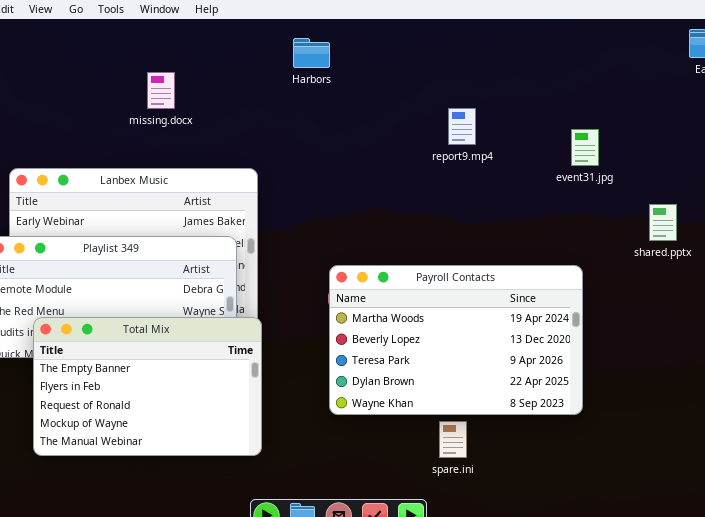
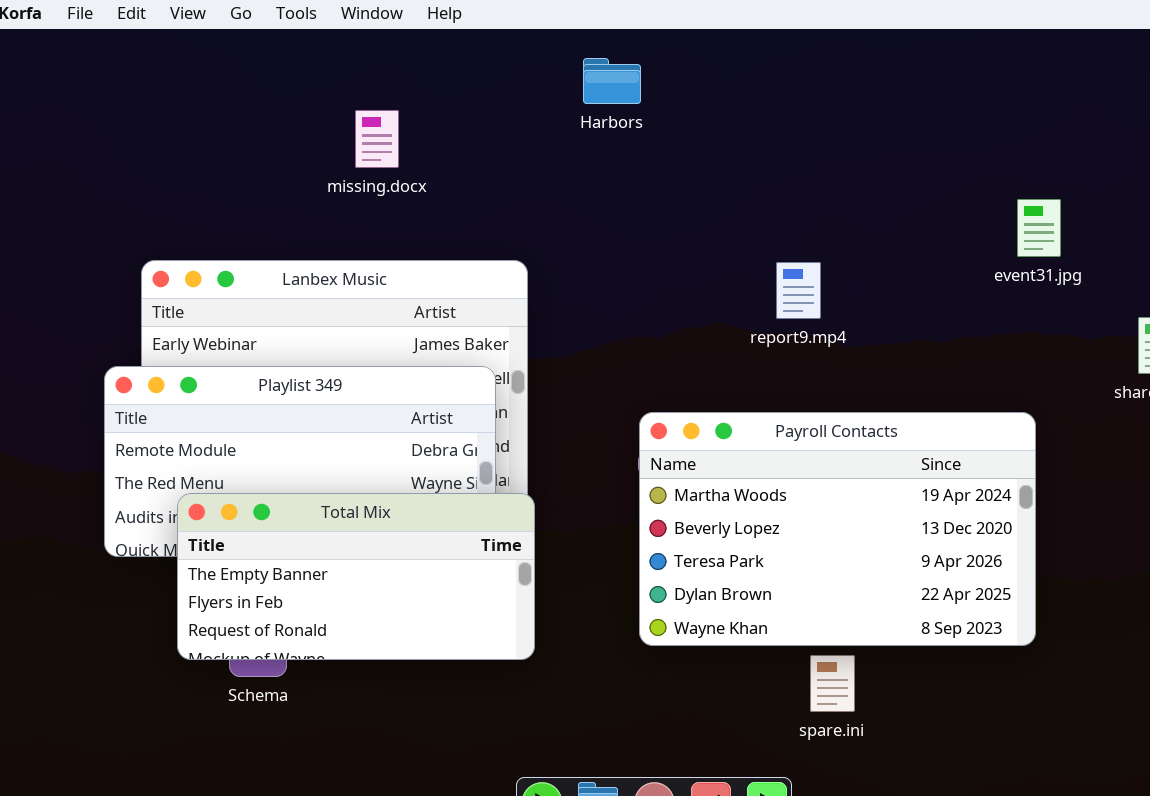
report9.mp4: [448,108,476,145] -> [776,262,821,319], moved
Total Mix: [33,317,262,456] -> [177,493,535,660], resized

